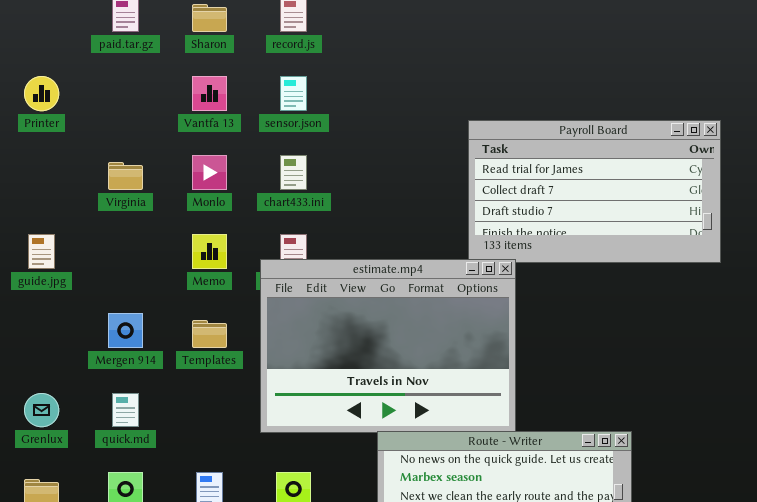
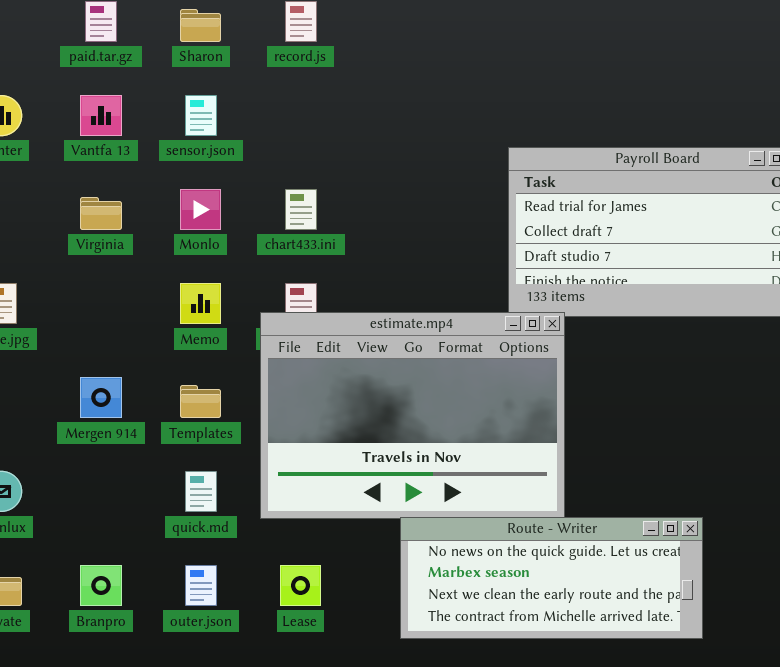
Vantfa 13: [192,76,227,111] -> [80,95,122,136], moved
sensor.json: [280,76,307,111] -> [185,95,217,136], moved
quick.md: [112,393,139,427] -> [185,471,217,512], moved

